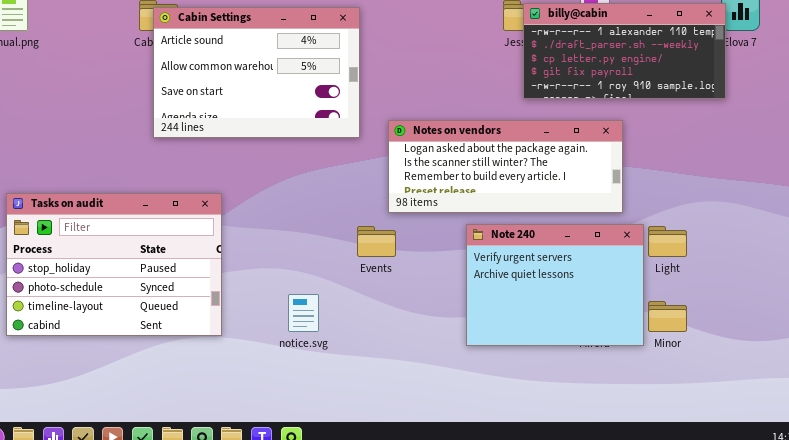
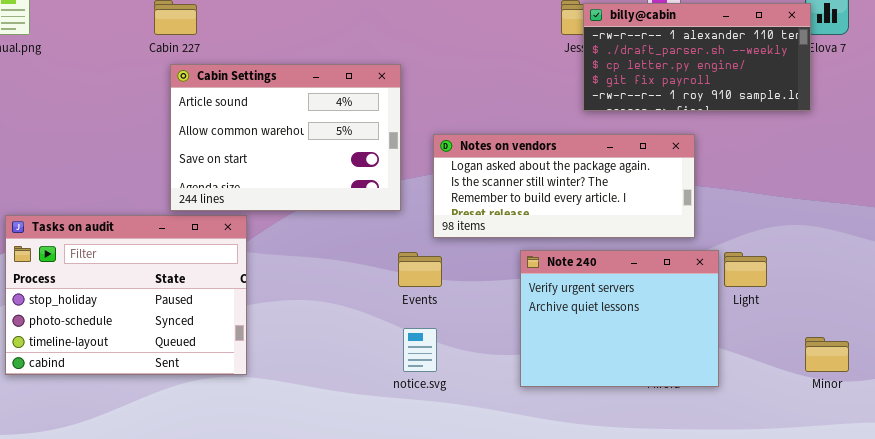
Cabin Settings: [153,7,360,138] -> [170,64,401,211], moved
notice.svg: [288,294,319,332] -> [403,328,437,372], moved
Minor: [648,301,687,332] -> [805,337,849,372], moved

